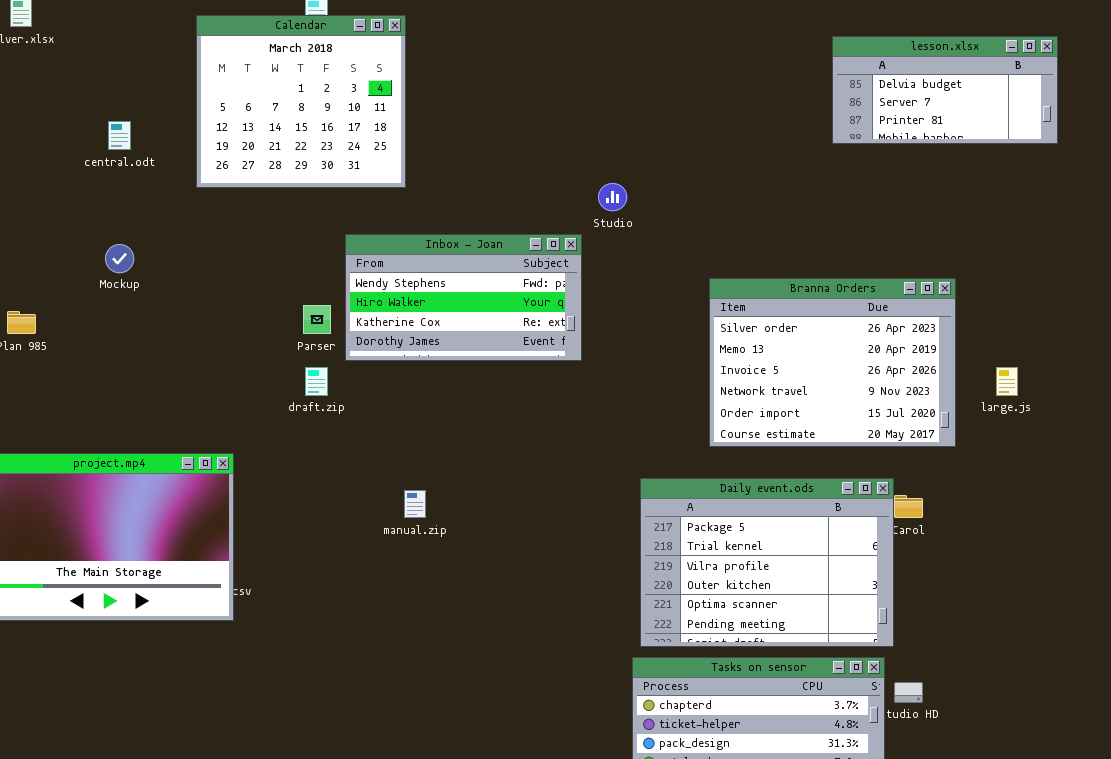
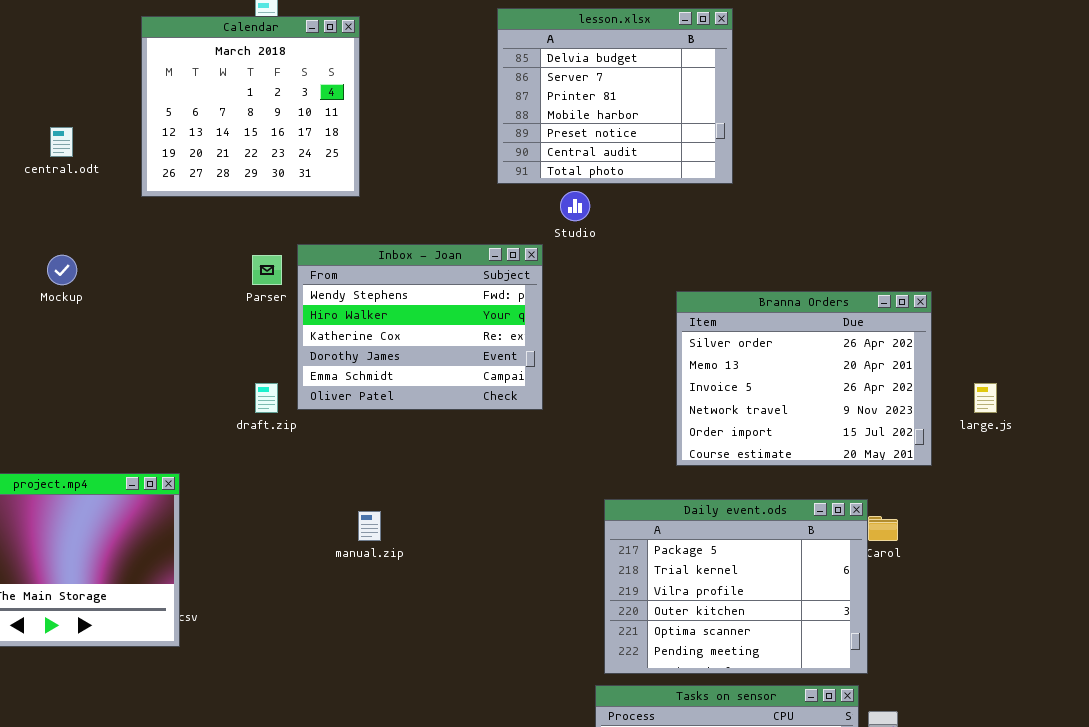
lesson.xlsx: [832,36,1058,144] -> [497,8,733,184], moved, resized
Inbox - Joan: [345,234,582,361] -> [297,244,543,410], resized
Parser: [303,305,331,334] -> [252,255,282,285], moved

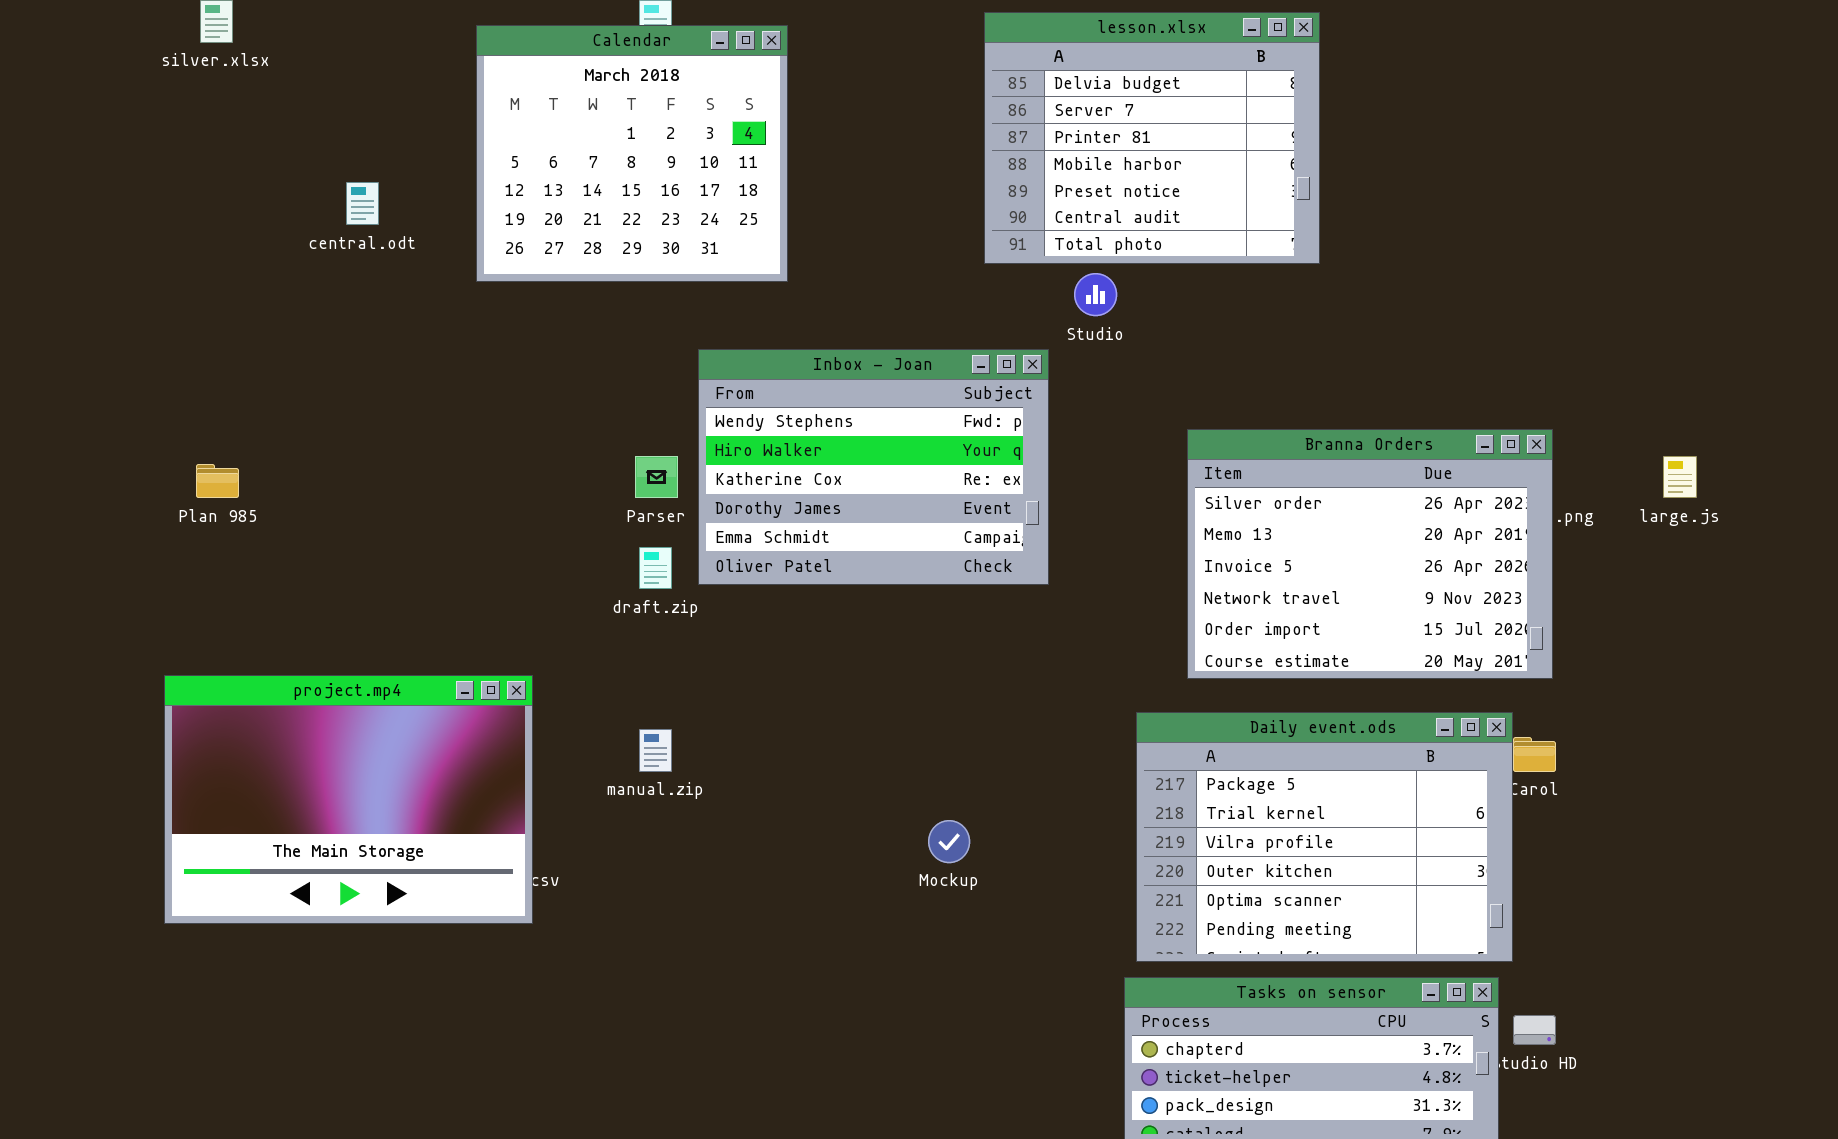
Mockup: [47,255,77,285] -> [928,820,970,863], moved
Parser: [252,255,282,285] -> [635,456,678,498], moved
Branna Orders: [676,291,932,466] -> [1187,429,1553,679], moved
large.js: [974,383,997,413] -> [1663,456,1697,498], moved
manual.zip: [358,511,381,541] -> [639,729,672,772], moved

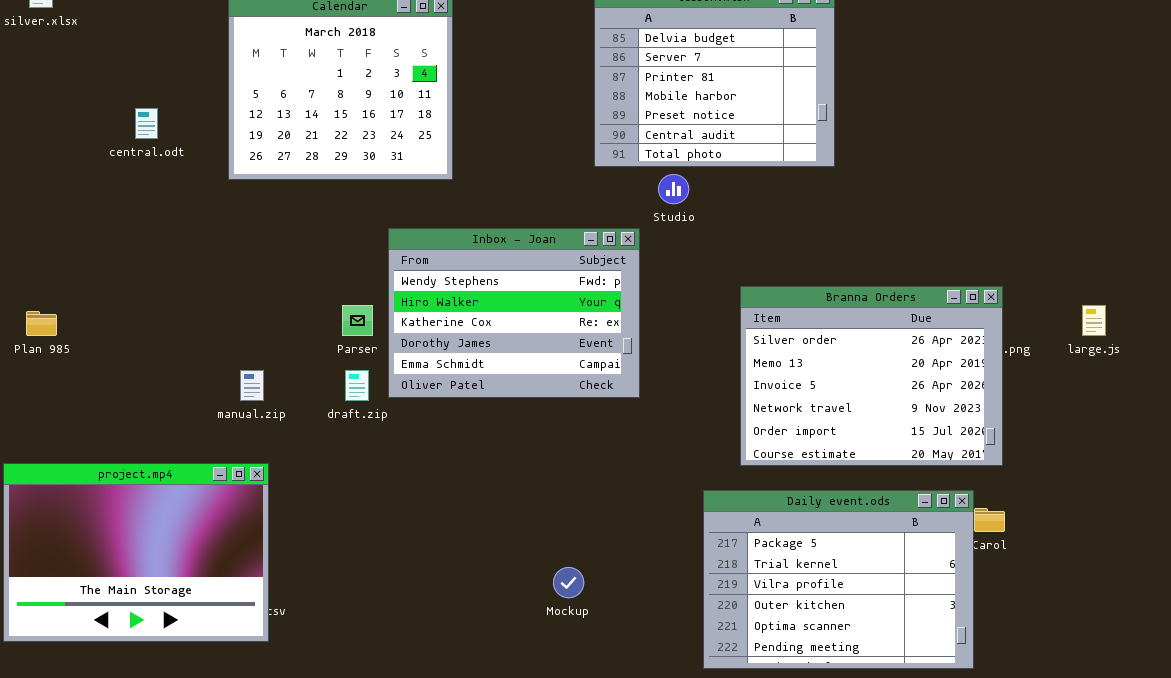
manual.zip: [639,729,672,772] -> [240,370,264,401], moved

